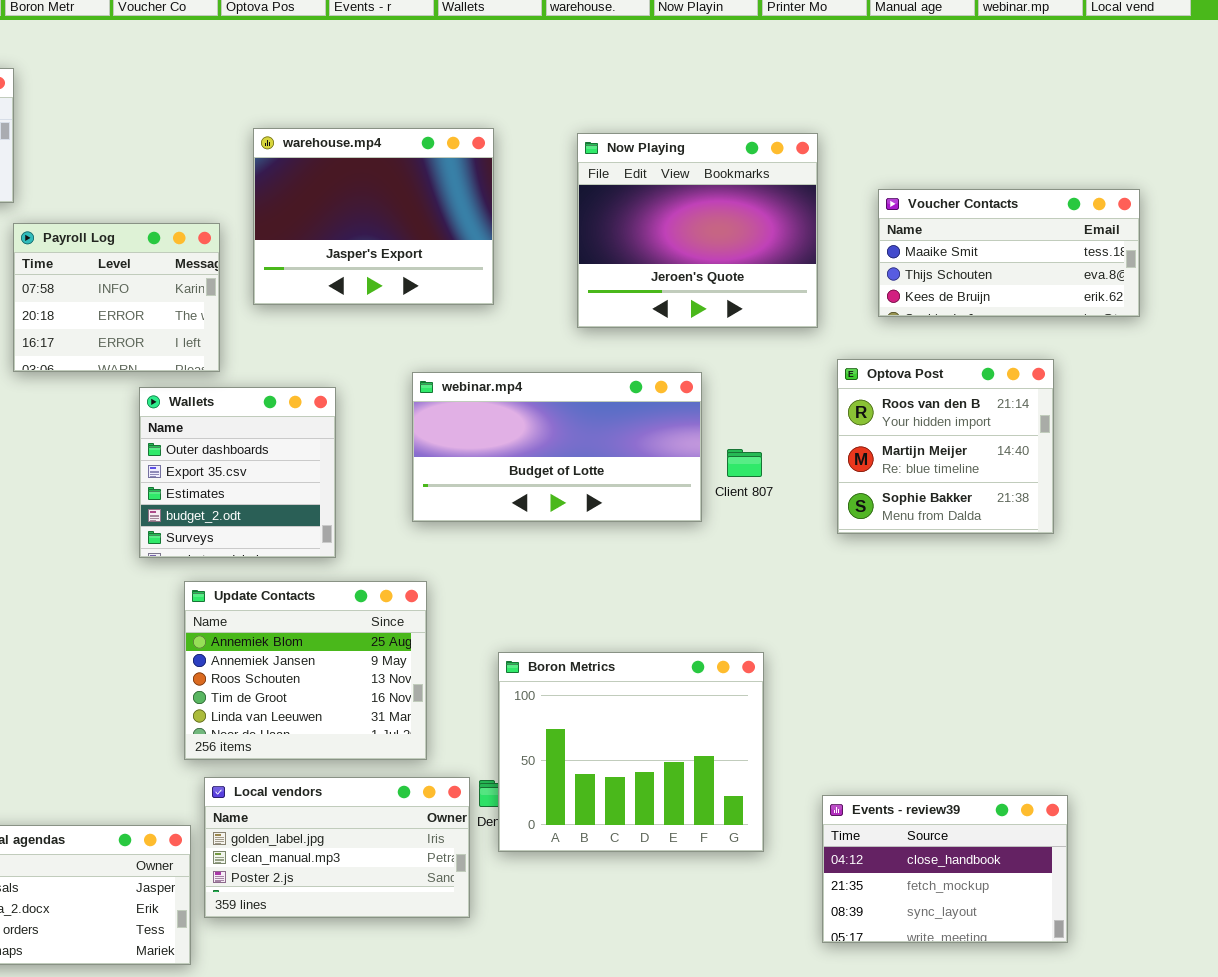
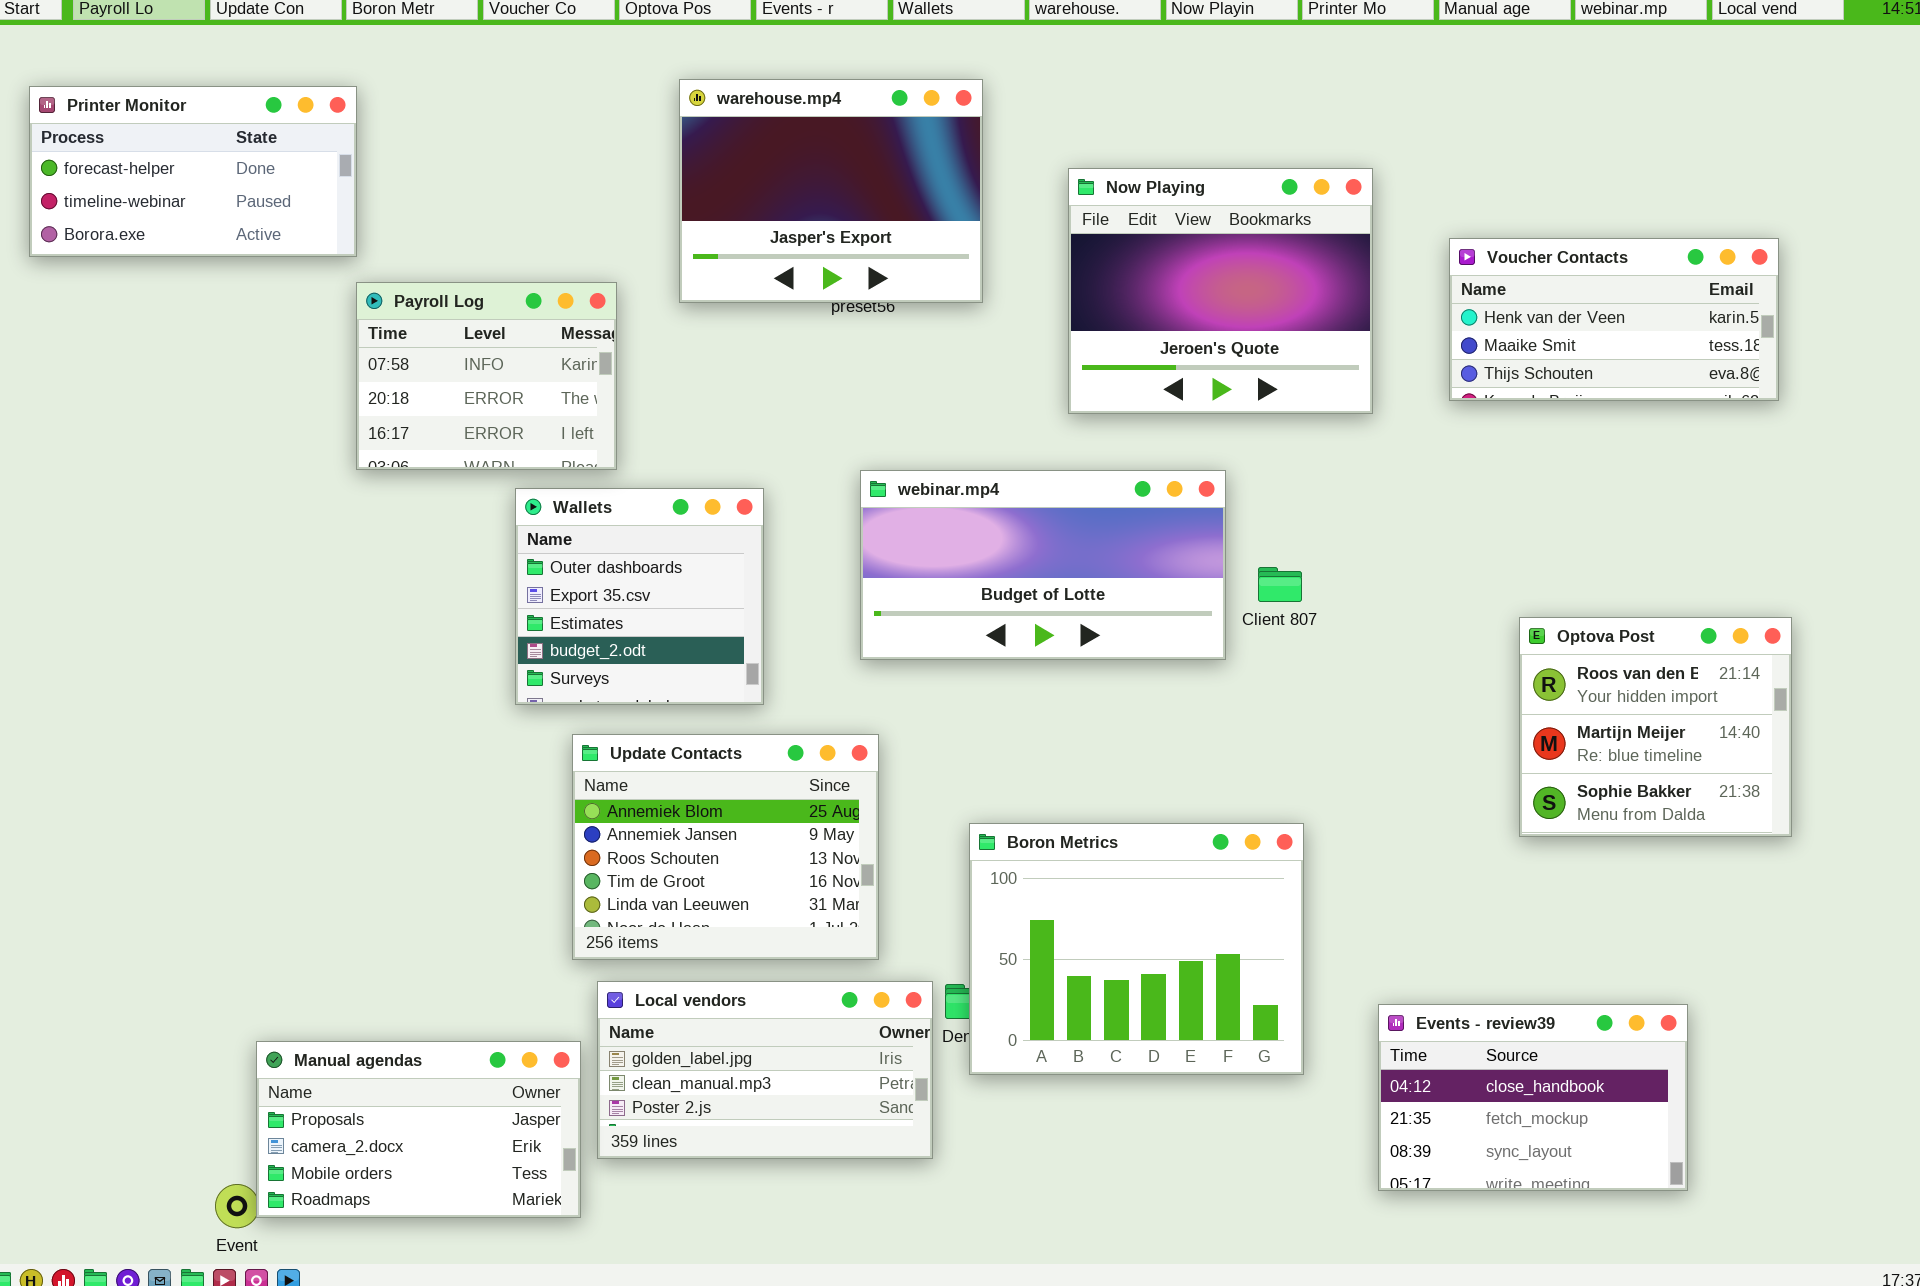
warehouse.mp4: [253,128,494,305] -> [679,79,983,303], moved
Voucher Contacts: [878,189,1140,317] -> [1449,238,1779,401], scrolled up 1 row
Optova Post: [837,359,1054,534] -> [1519,617,1792,837], moved

